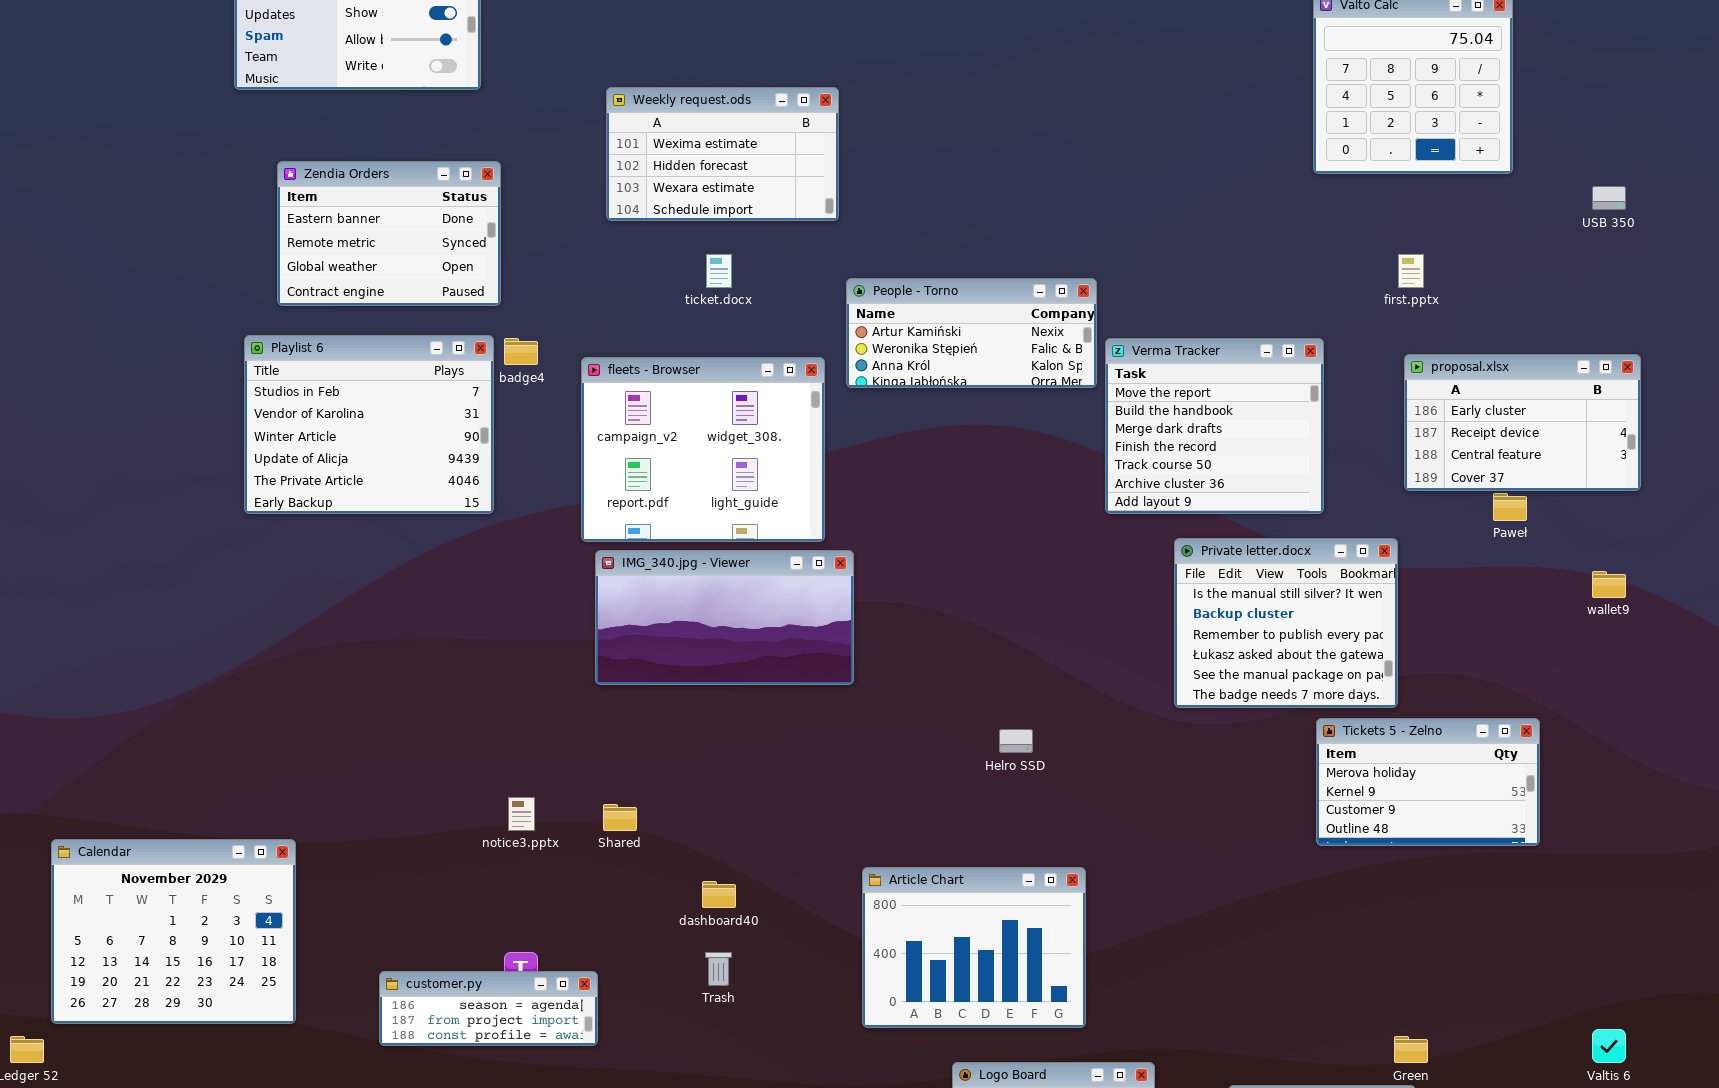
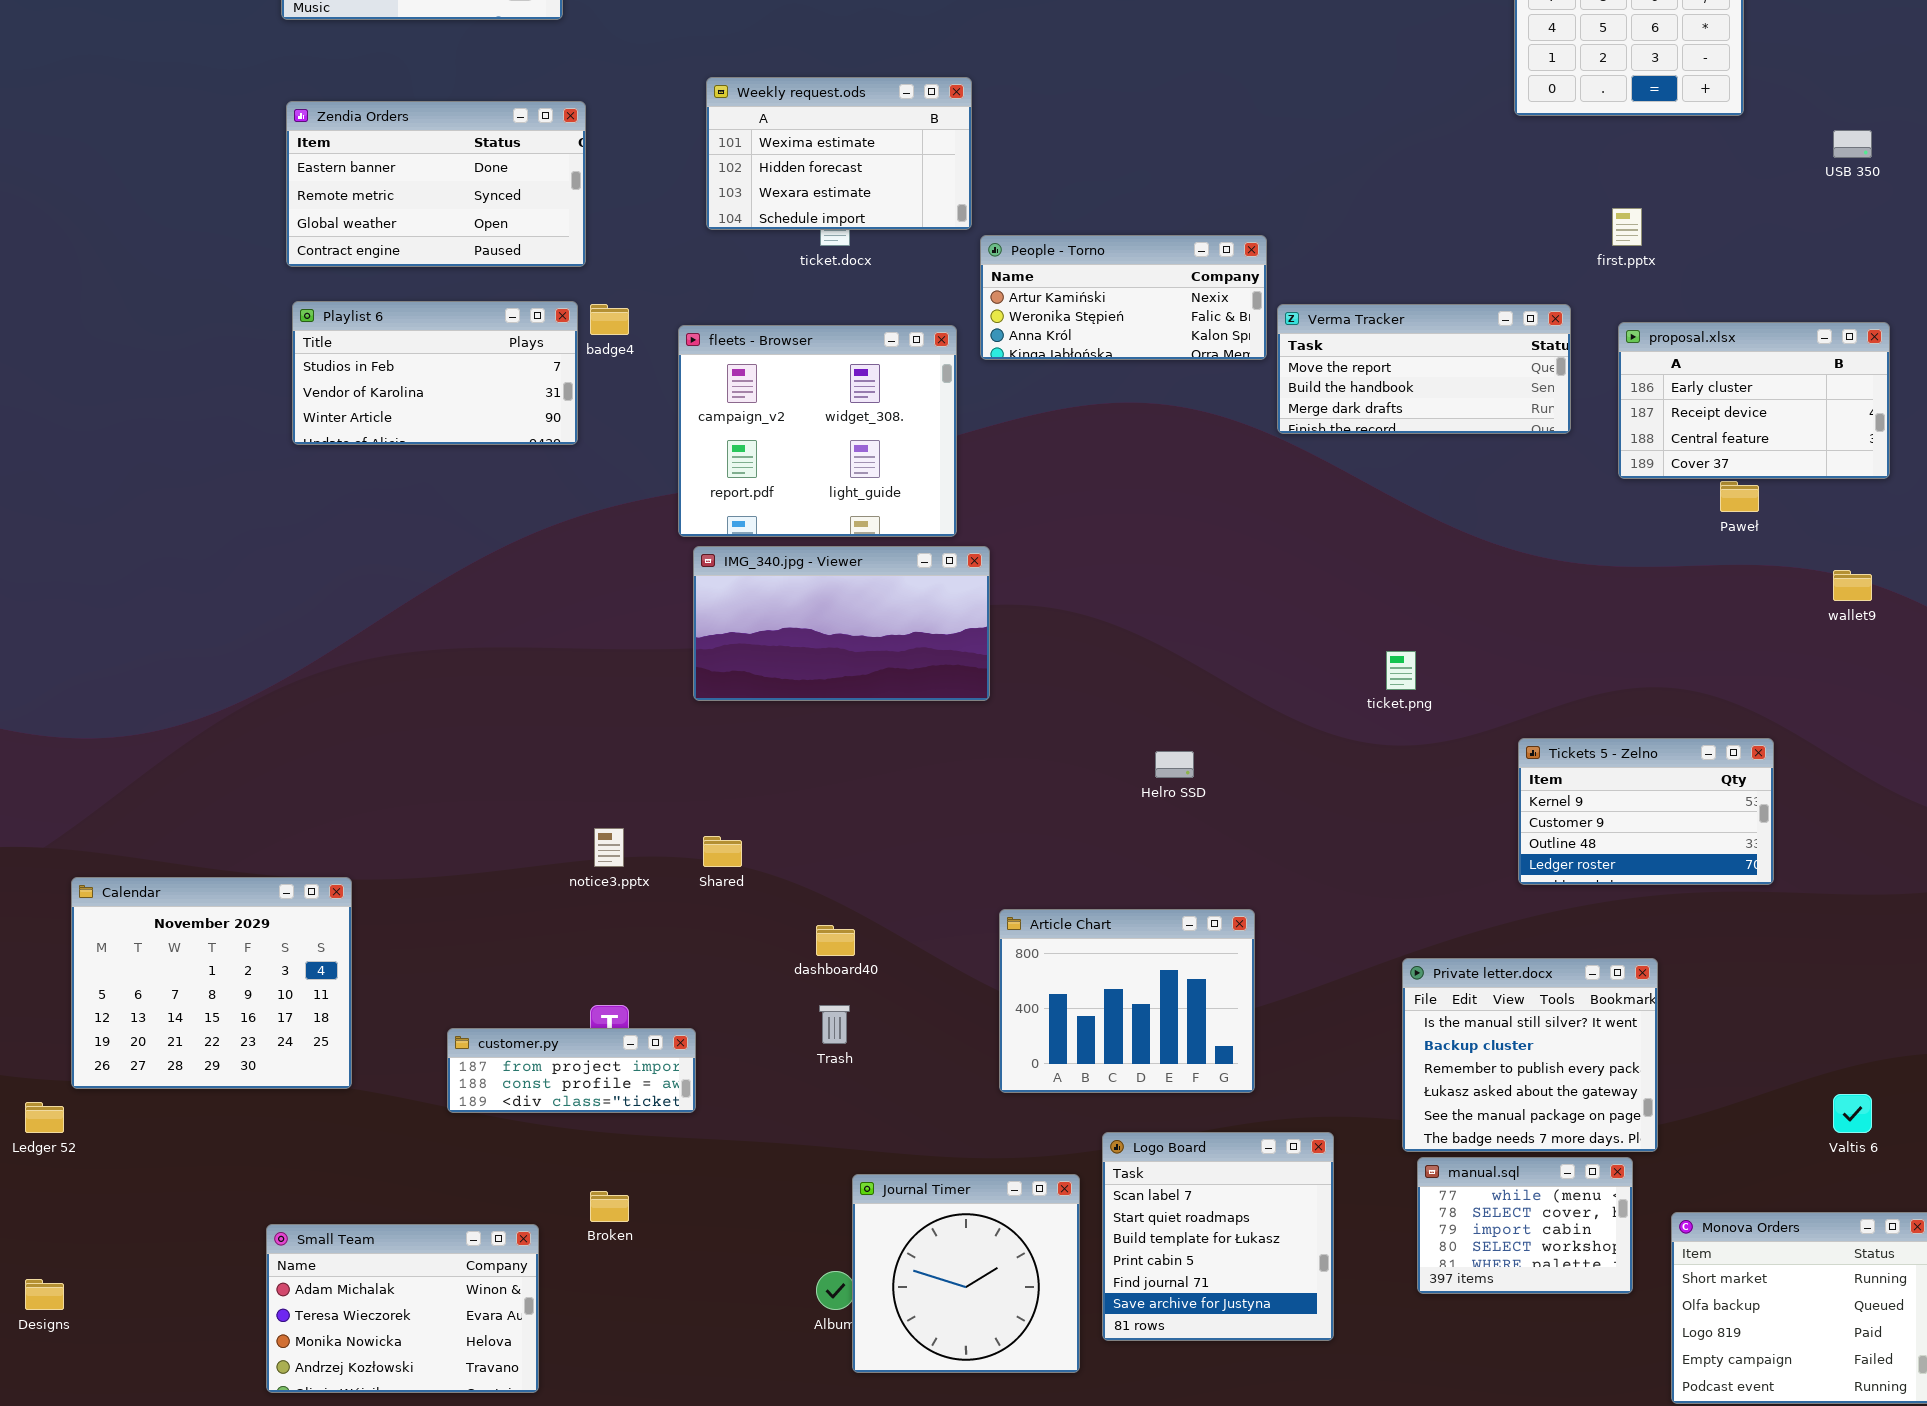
Weekly request.ods: [606,87,839,221] -> [706,77,972,230], moved
Zendia Orders: [277,161,501,306] -> [286,101,586,267], resized
Playlist 6: [244,335,494,514] -> [292,301,578,445], resized
Verma Tracker: [1105,338,1324,514] -> [1277,304,1571,434], resized
Private letter.docx: [1174,538,1398,708] -> [1402,958,1658,1152], moved
Tickets 5 - Zelno: [1316,718,1540,846] -> [1518,738,1774,885], scrolled down 1 row
customer.py: [379,971,598,1046] -> [447,1028,696,1113], scrolled down 1 row

